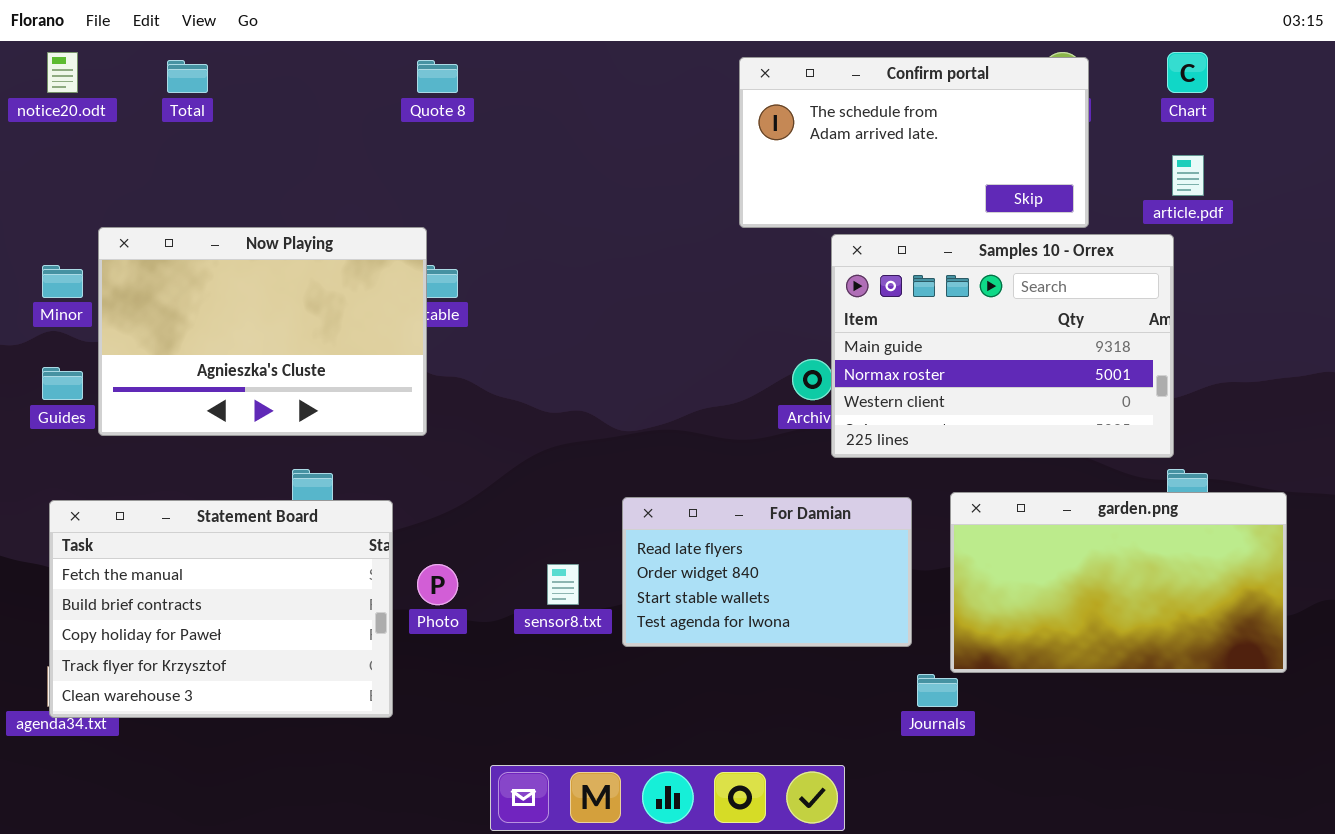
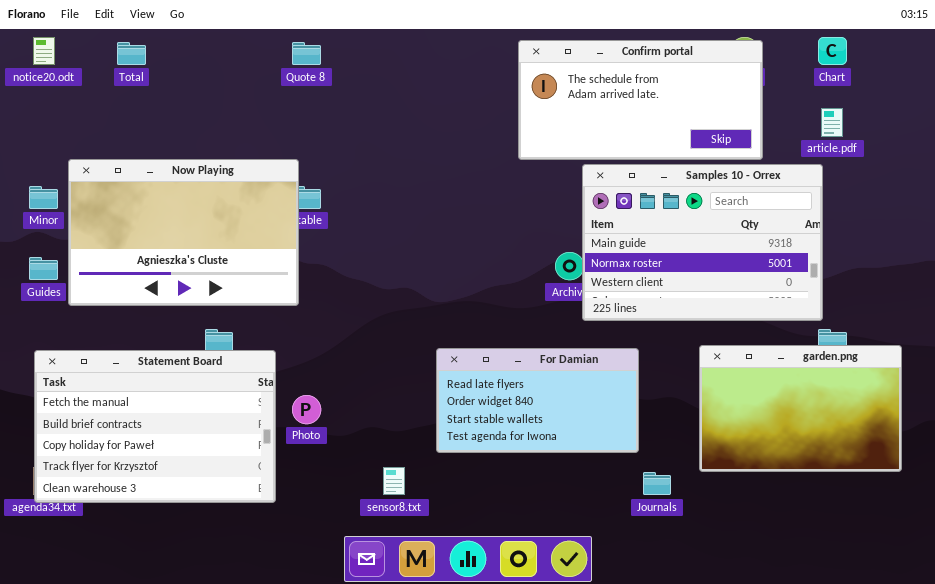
garden.png: [950,492,1287,673] -> [699,345,902,472], resized
sensor8.txt: [547,564,579,605] -> [383,467,405,495], moved

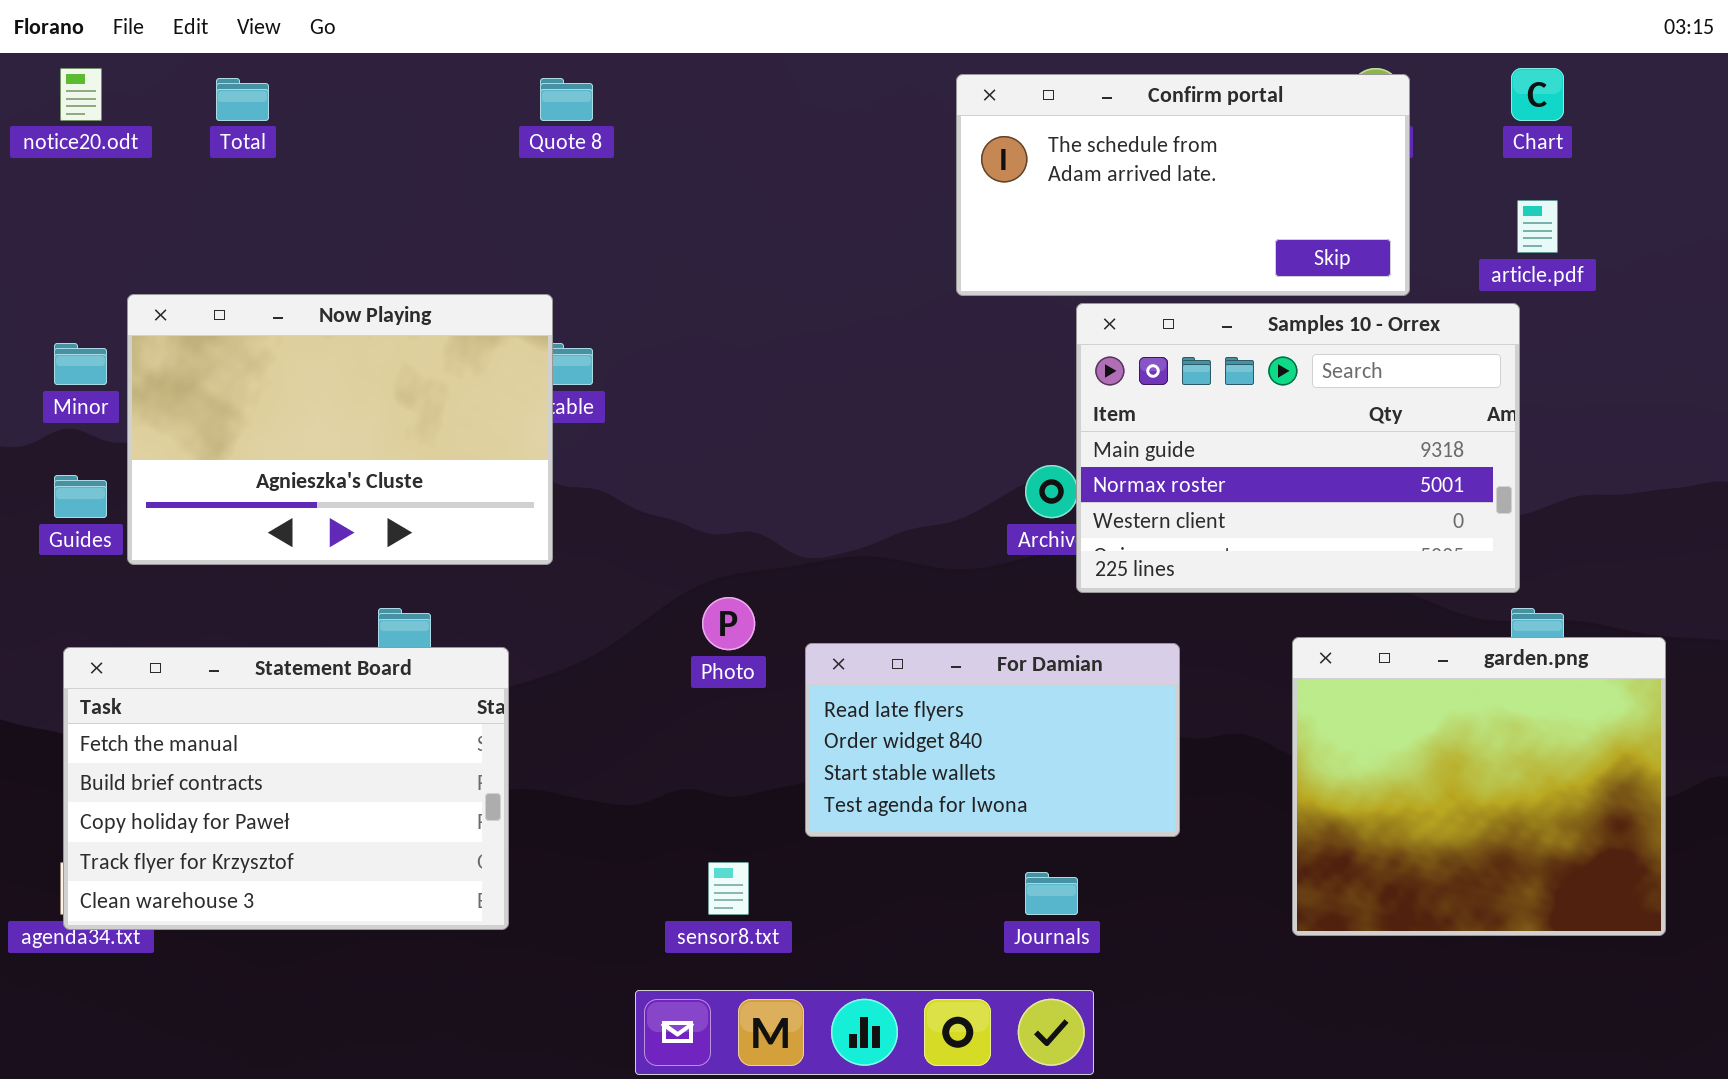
garden.png: [699,345,902,472] -> [1292,637,1666,936], resized
Photo: [292,395,321,424] -> [702,597,755,650], moved
Journals: [643,472,671,495] -> [1025,872,1078,915], moved

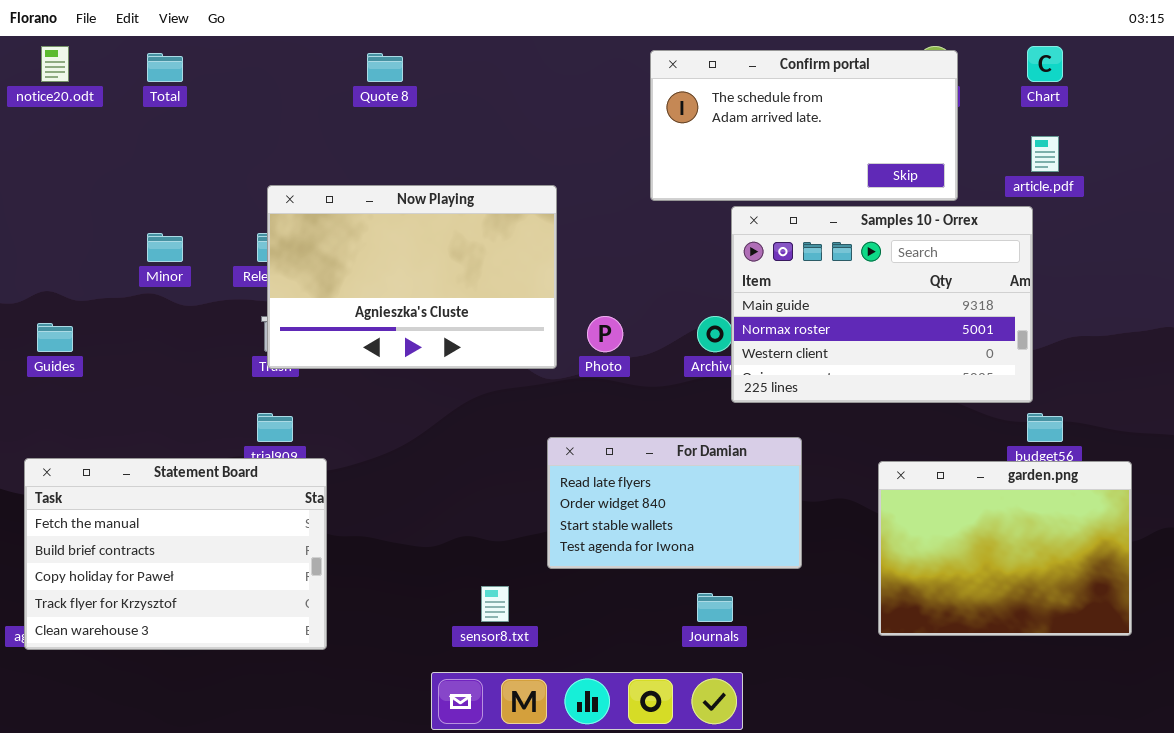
Now Playing: [127,294,553,565] -> [267,185,557,369], moved
Minor: [54,343,107,385] -> [147,233,183,262], moved
Photo: [702,597,755,650] -> [587,316,623,352], moved
garden.png: [1292,637,1666,936] -> [878,461,1132,636], resized
Statement Board: [63,647,509,930] -> [24,458,327,650], moved

